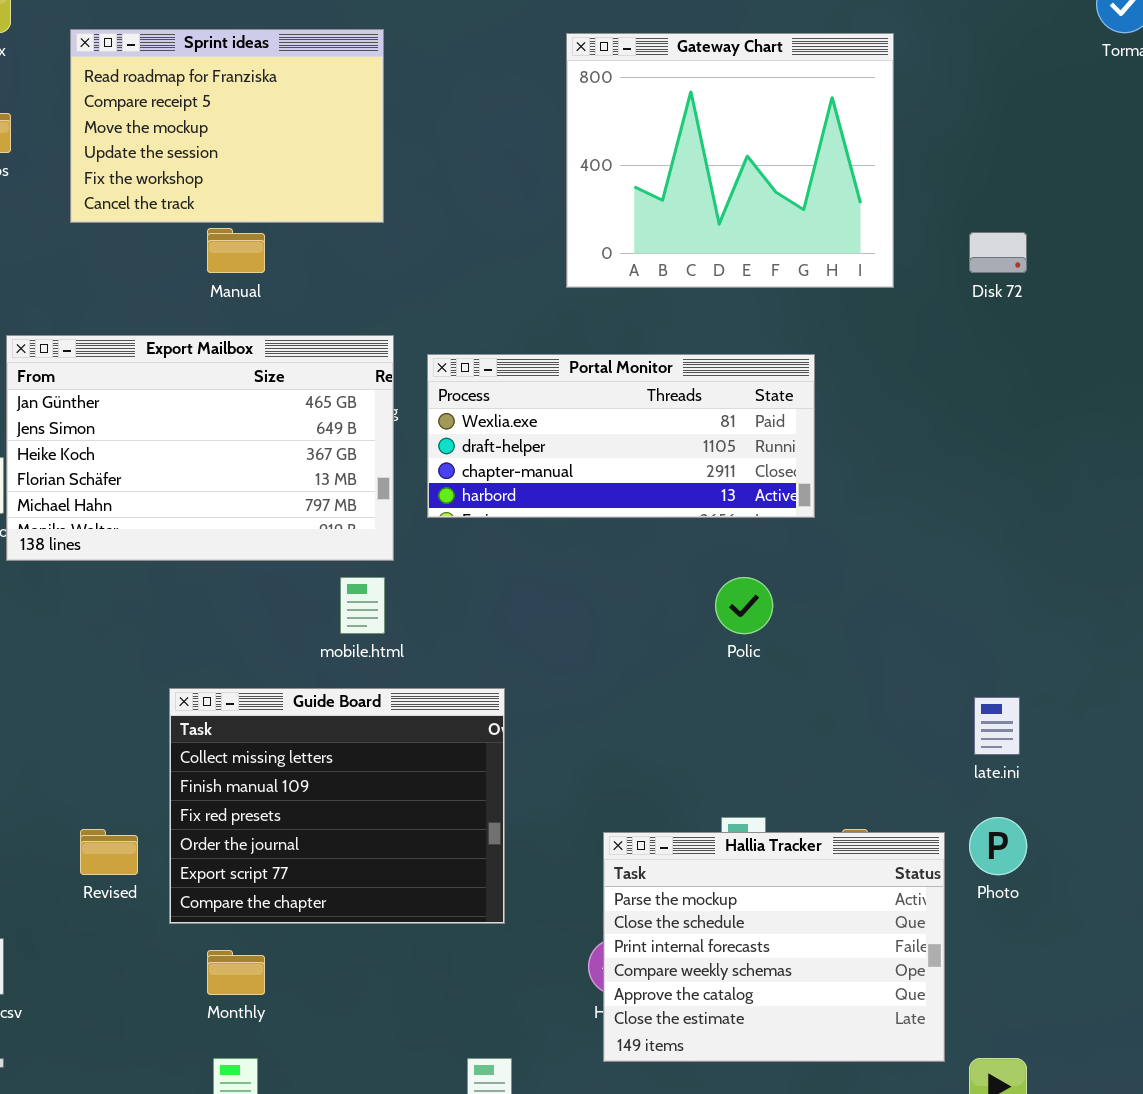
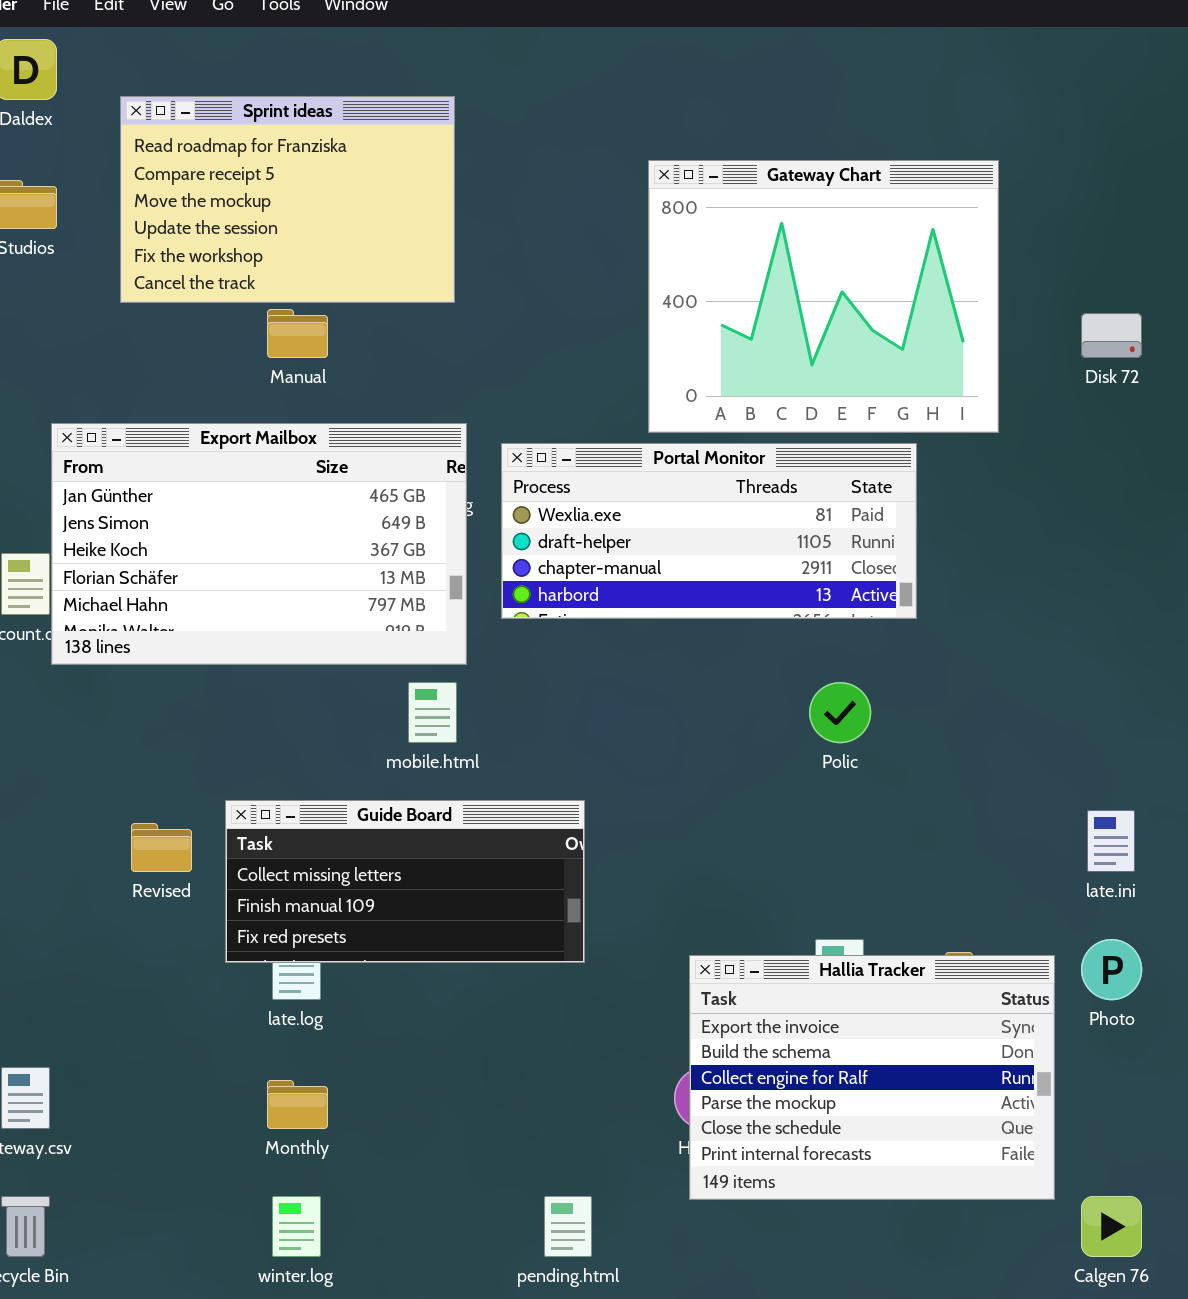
Gateway Chart: [566,33,894,288] -> [648,160,999,433], moved
Guide Board: [169,688,505,924] -> [225,800,585,963], resized
Revised: [80,829,138,875] -> [131,823,192,872], moved
Hallia Tracker: [603,832,945,1062] -> [689,955,1055,1200], scrolled up 3 rows

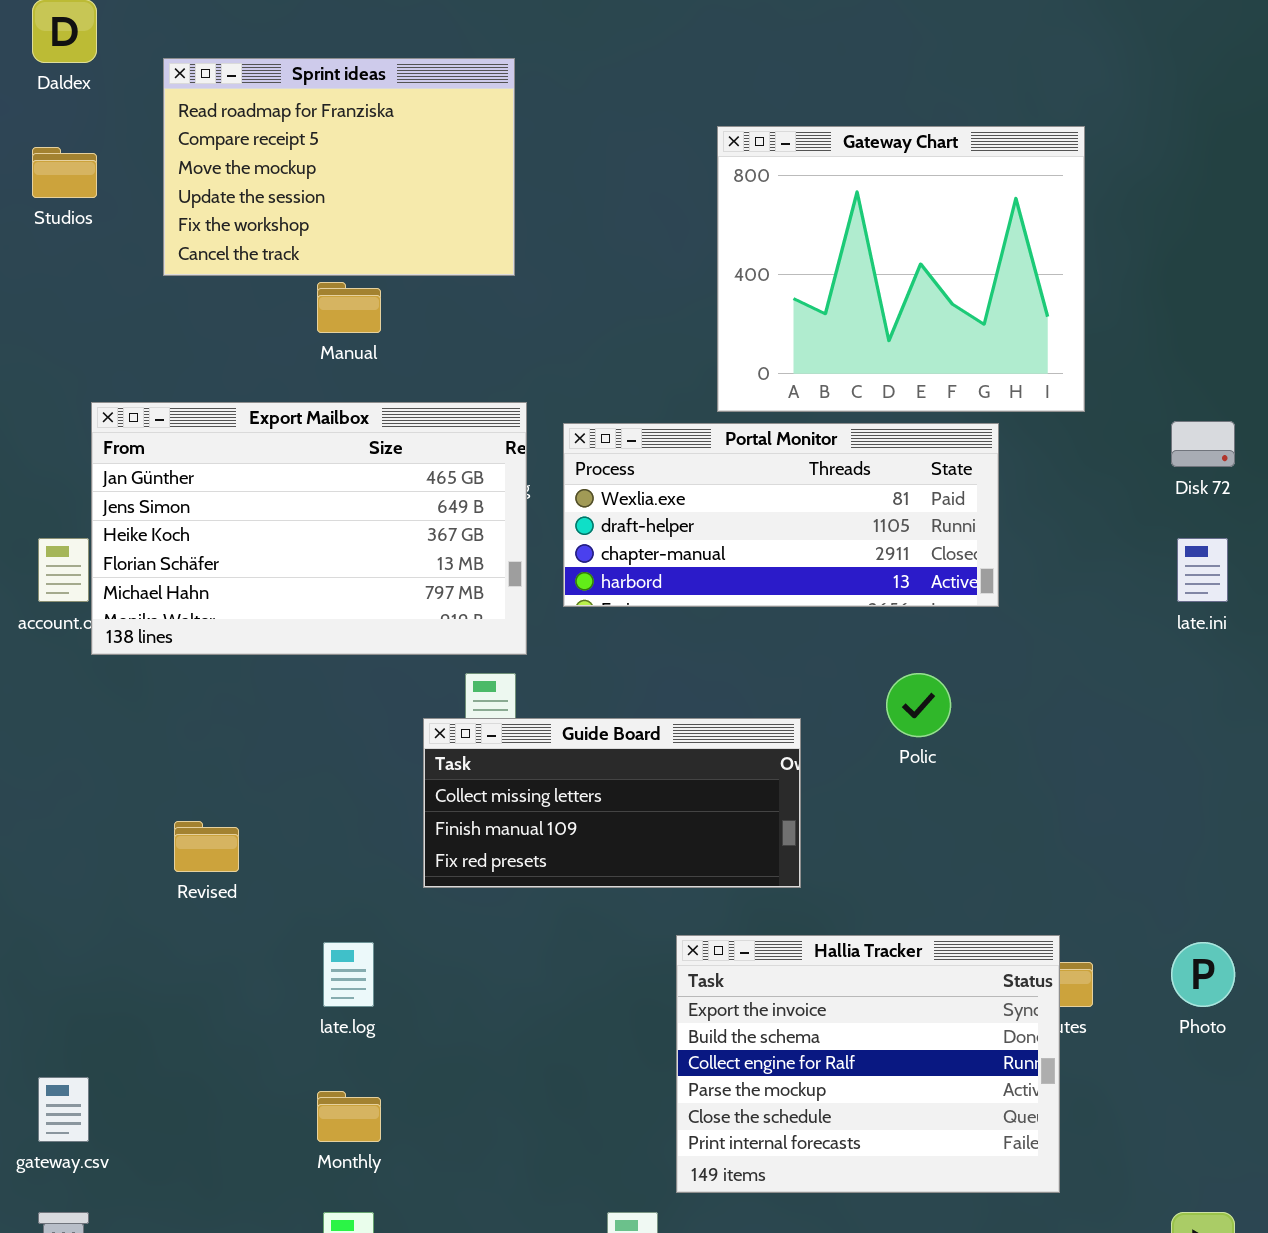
Disk 72: [1081,313,1142,358] -> [1171,421,1235,467], moved
Guide Board: [225,800,585,963] -> [423,718,801,888], moved
late.ini: [1087,810,1135,872] -> [1177,538,1228,602], moved
Hallia Tracker: [689,955,1055,1200] -> [676,935,1060,1193], moved

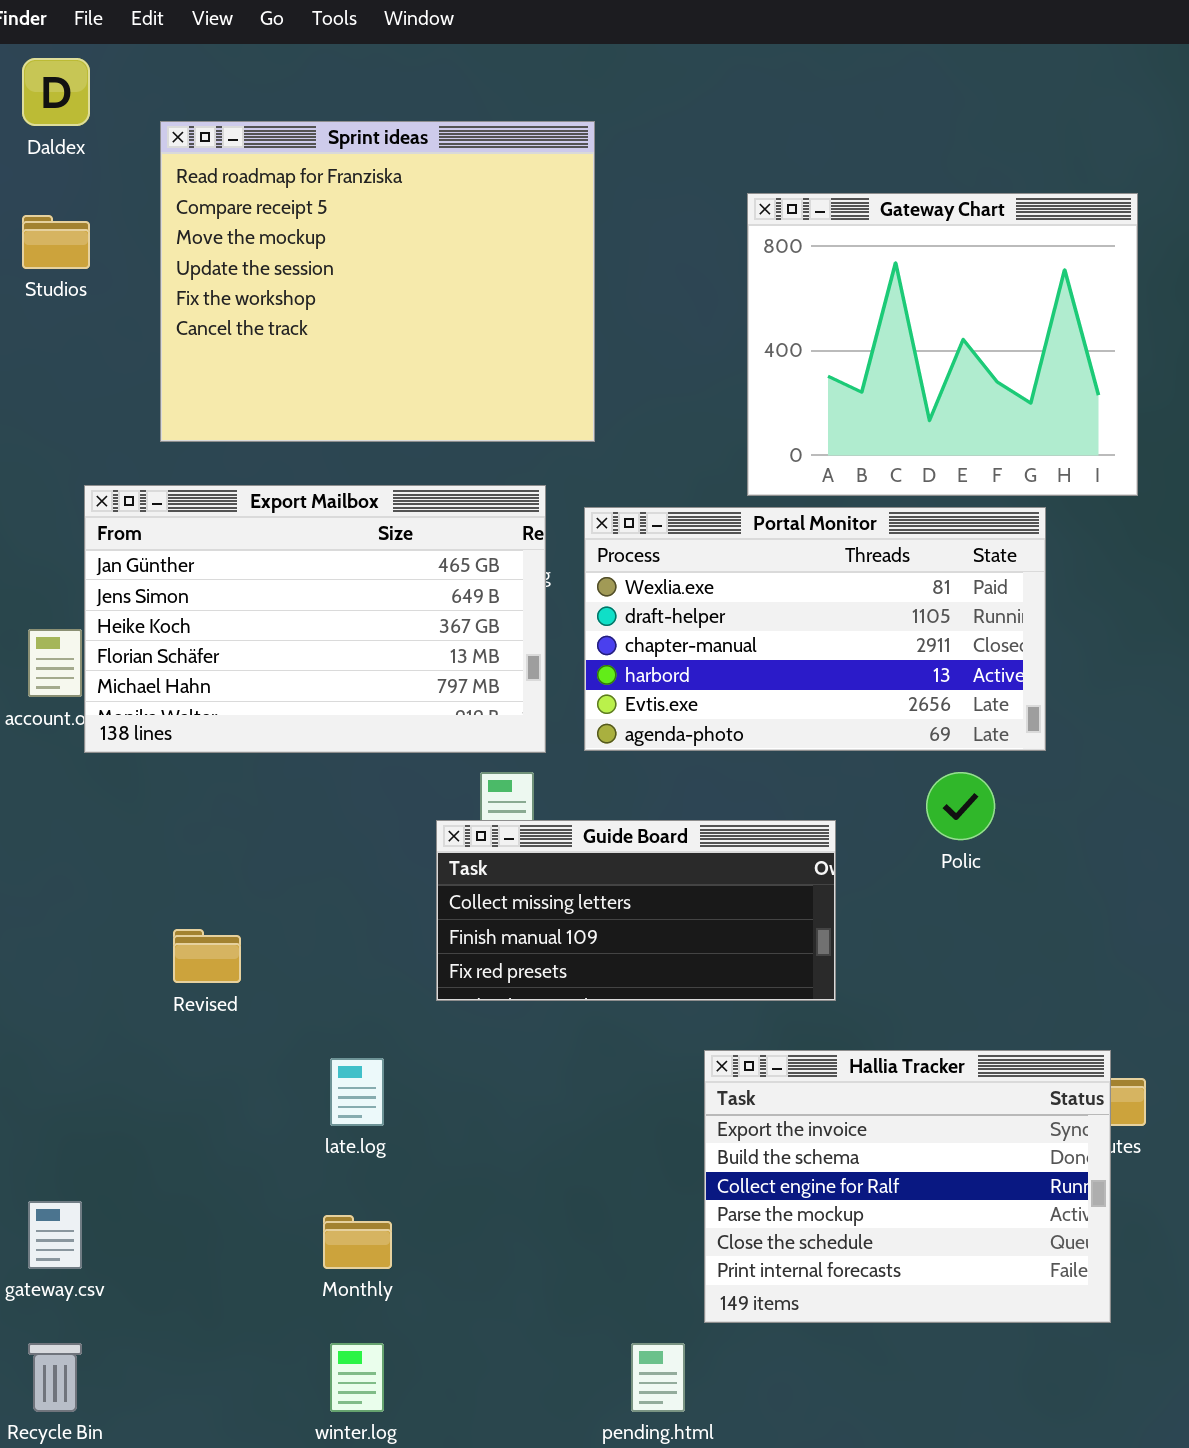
Sprint ideas: [163,58,515,276] -> [160,121,595,442], resized
Portal Monitor: [563,423,999,607] -> [584,507,1046,751], resized

